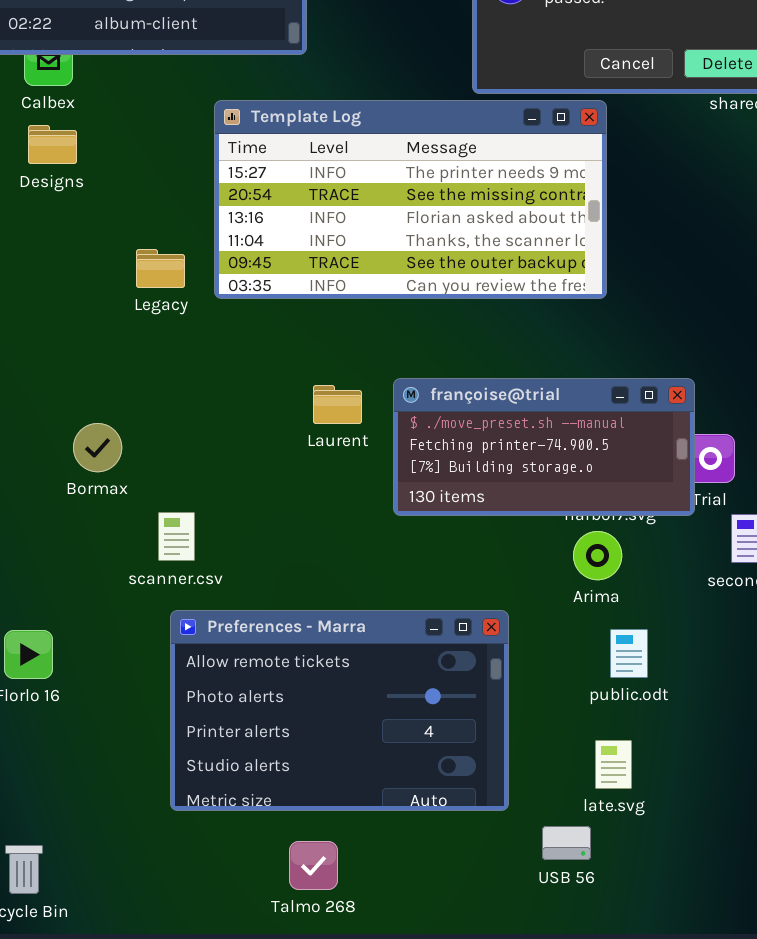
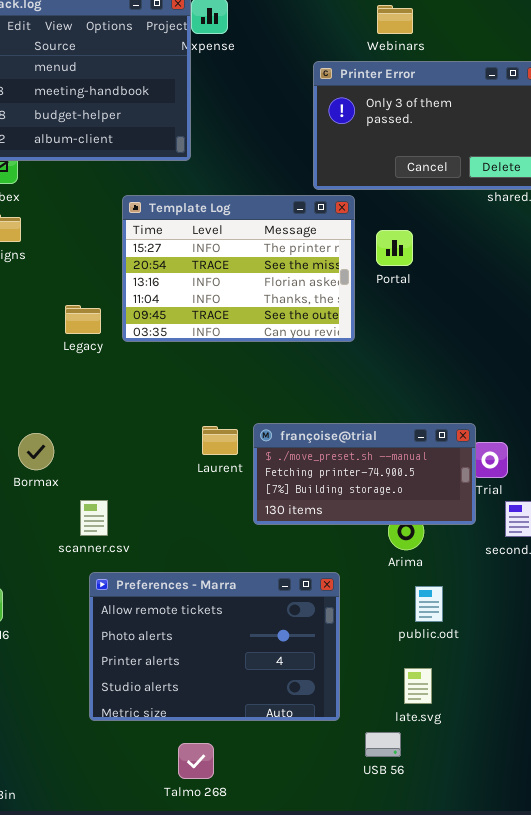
Template Log: [214,100,607,299] -> [122,195,355,342], resized
françoise@trial: [393,378,695,516] -> [253,423,476,525], moved
Laurent: [313,385,362,424] -> [202,426,238,455], moved

